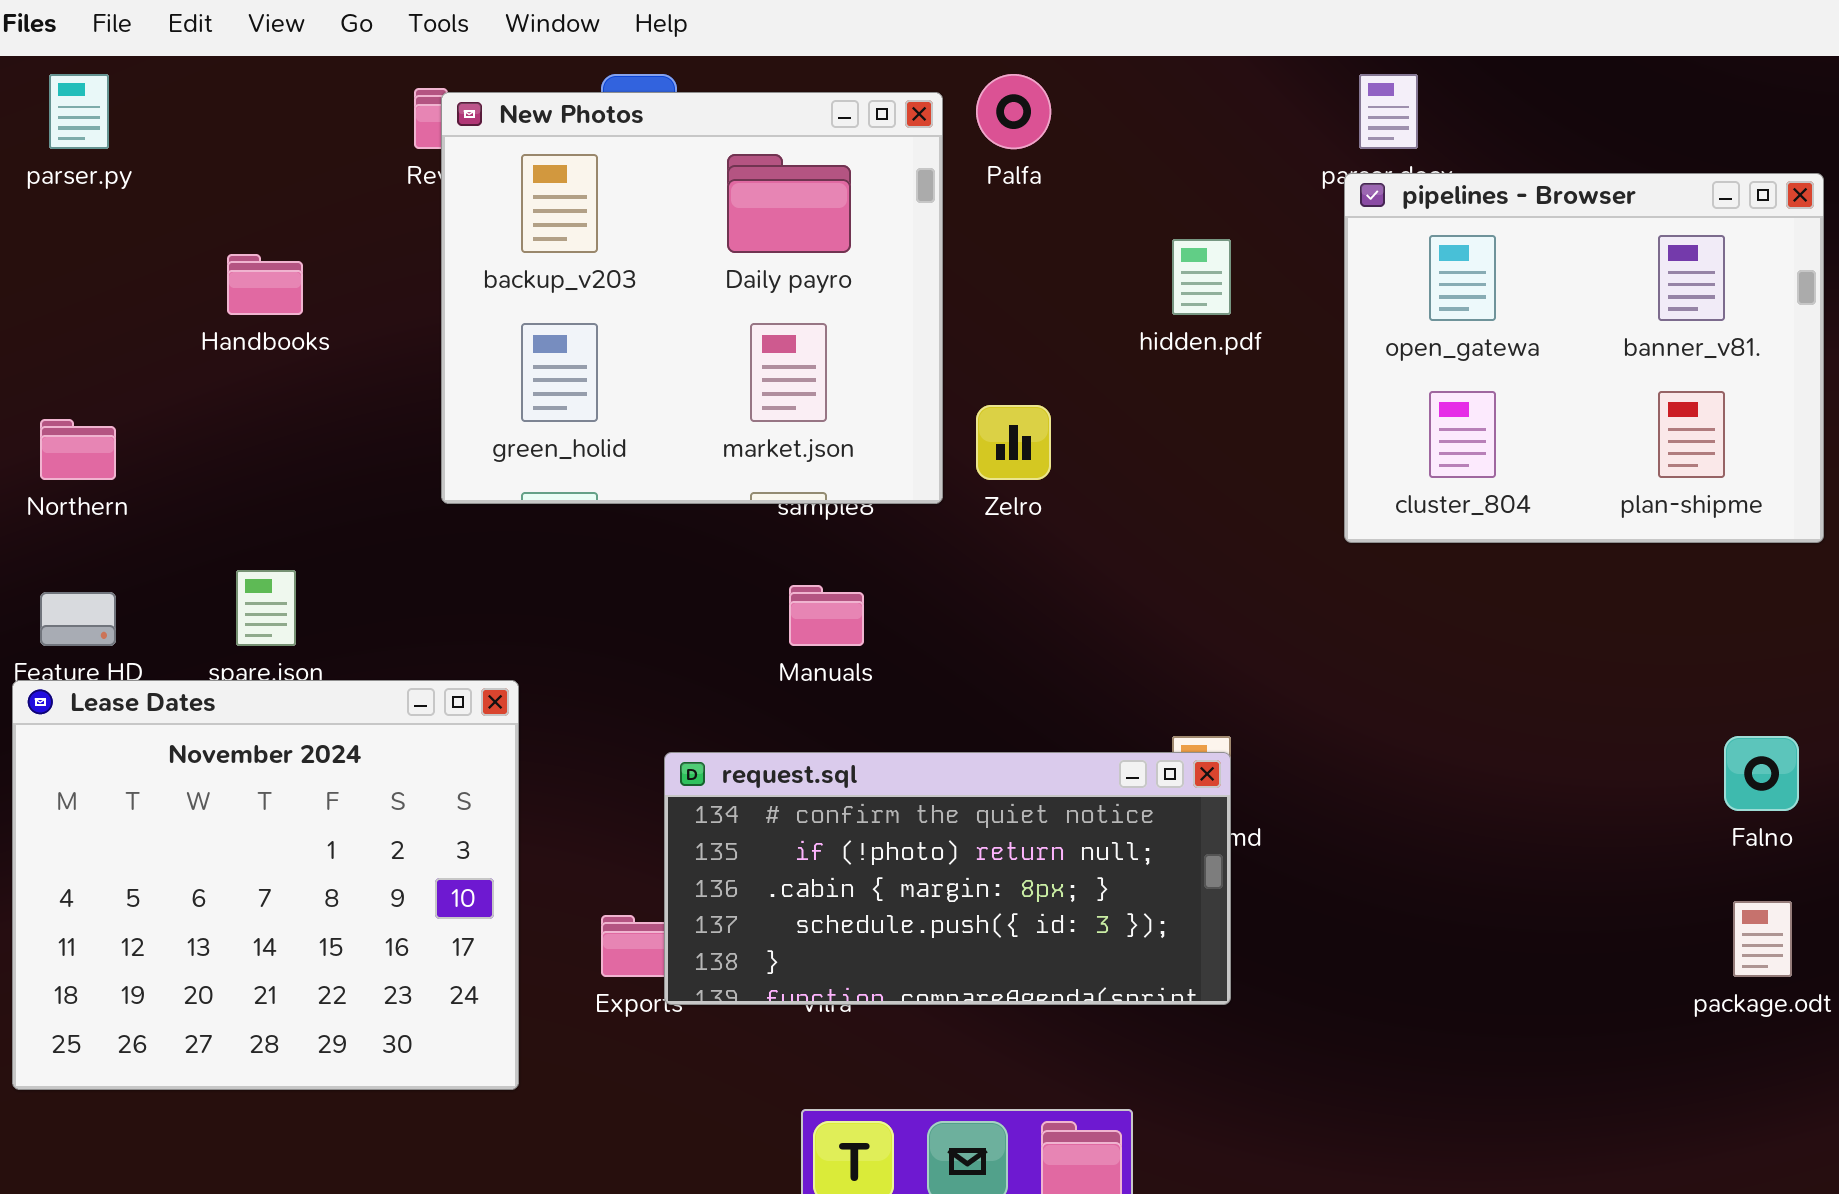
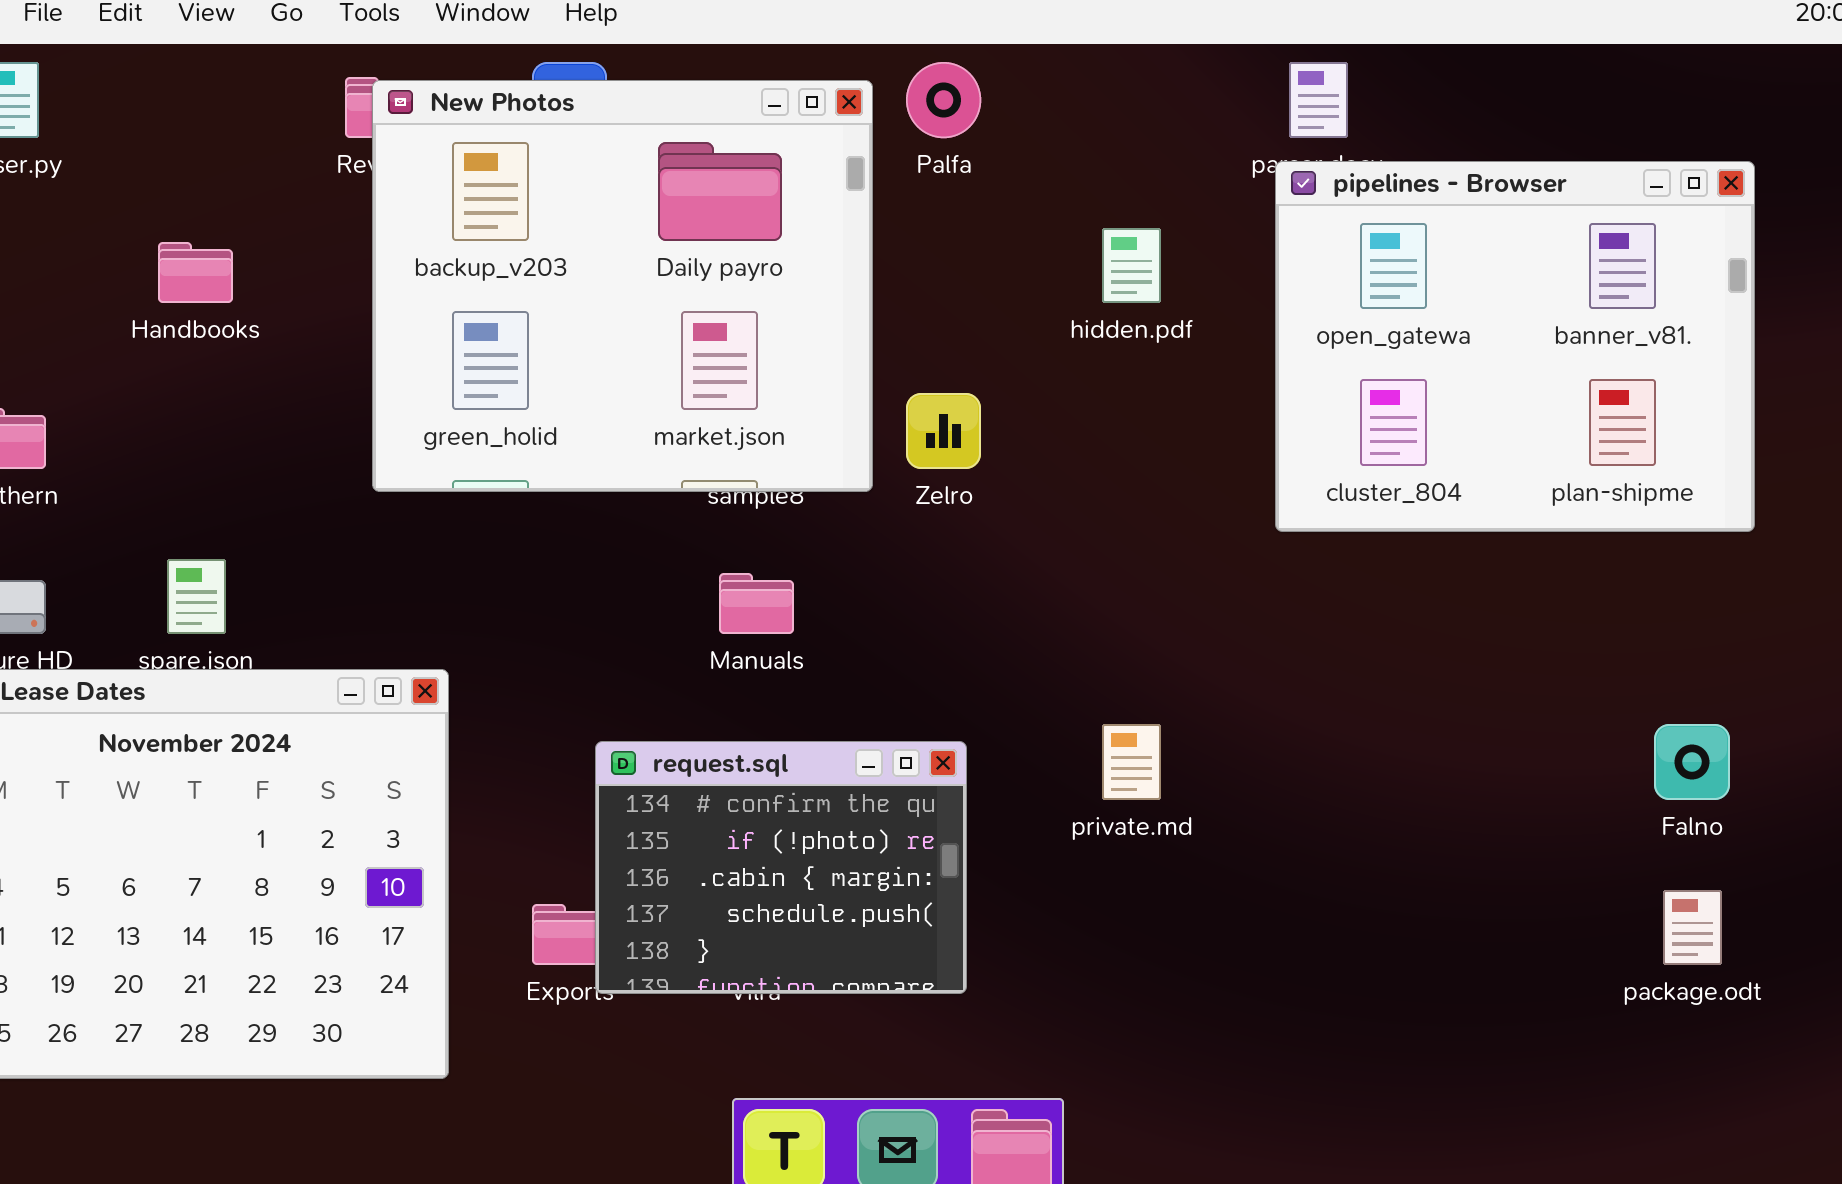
request.sql: [664,752,1231,1005] -> [595,741,967,994], resized

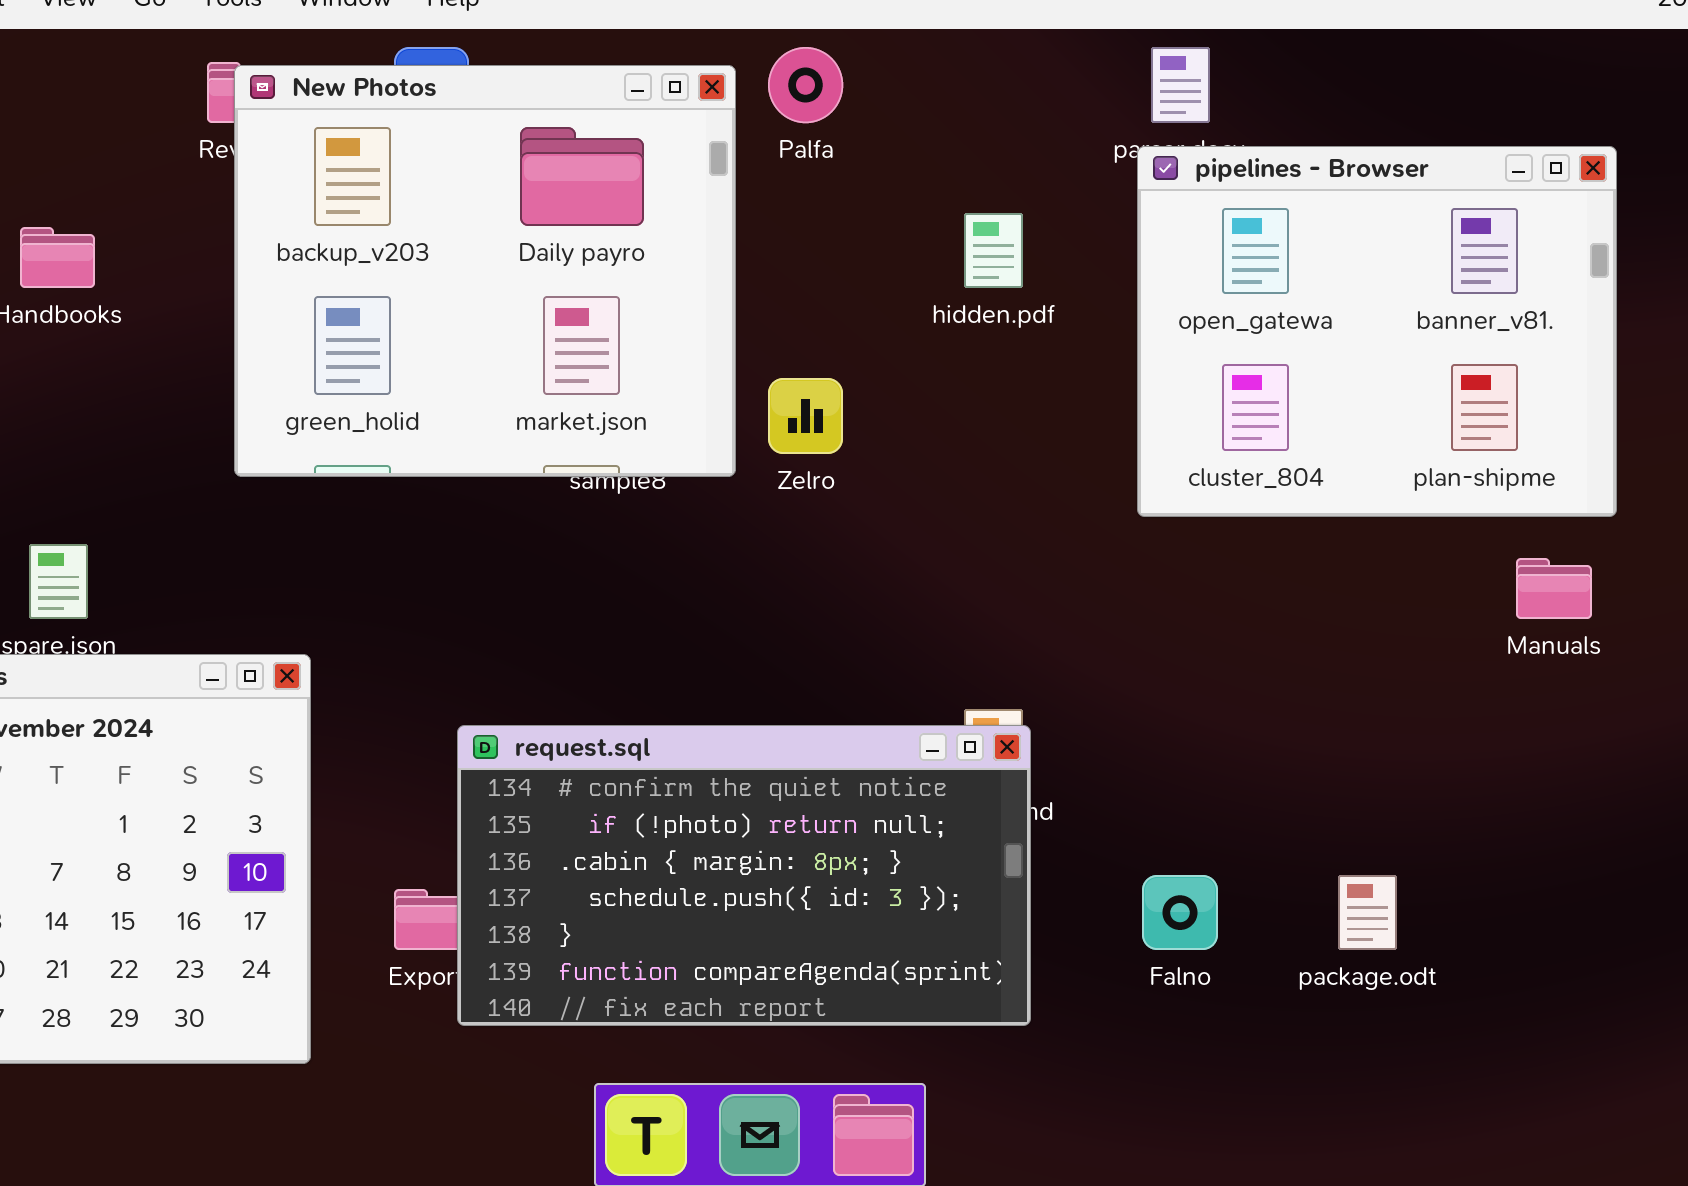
Manuals: [719,573,794,634] -> [1516,558,1592,619], moved
Falno: [1654,724,1730,800] -> [1142,875,1218,950], moved
request.sql: [595,741,967,994] -> [457,725,1031,1026], resized
package.odt: [1663,890,1722,965] -> [1338,875,1397,950], moved

